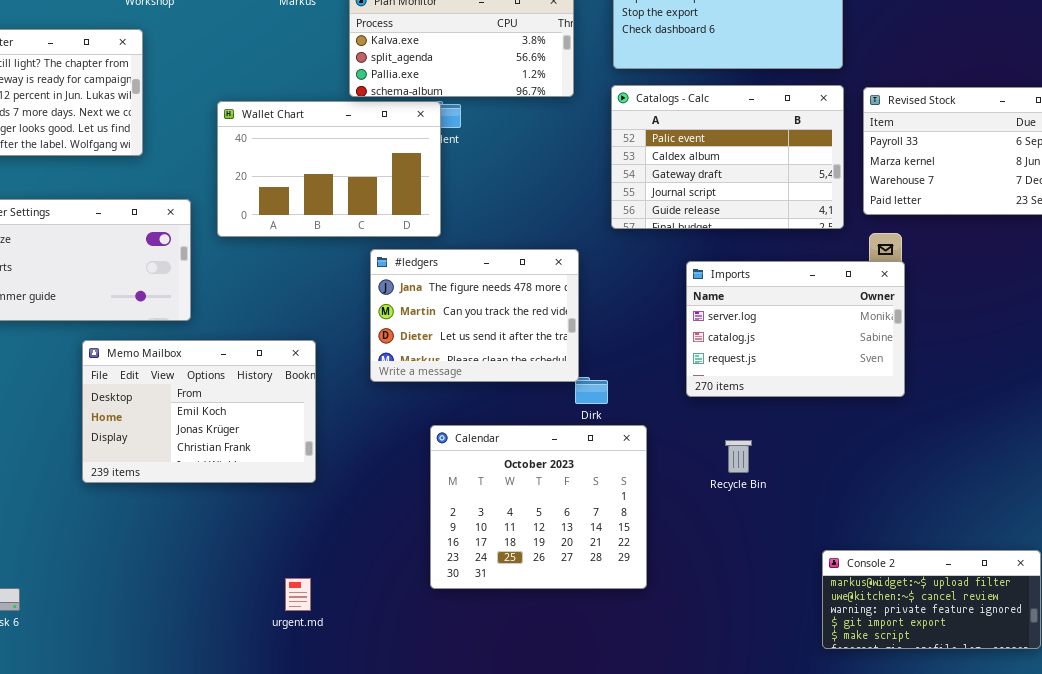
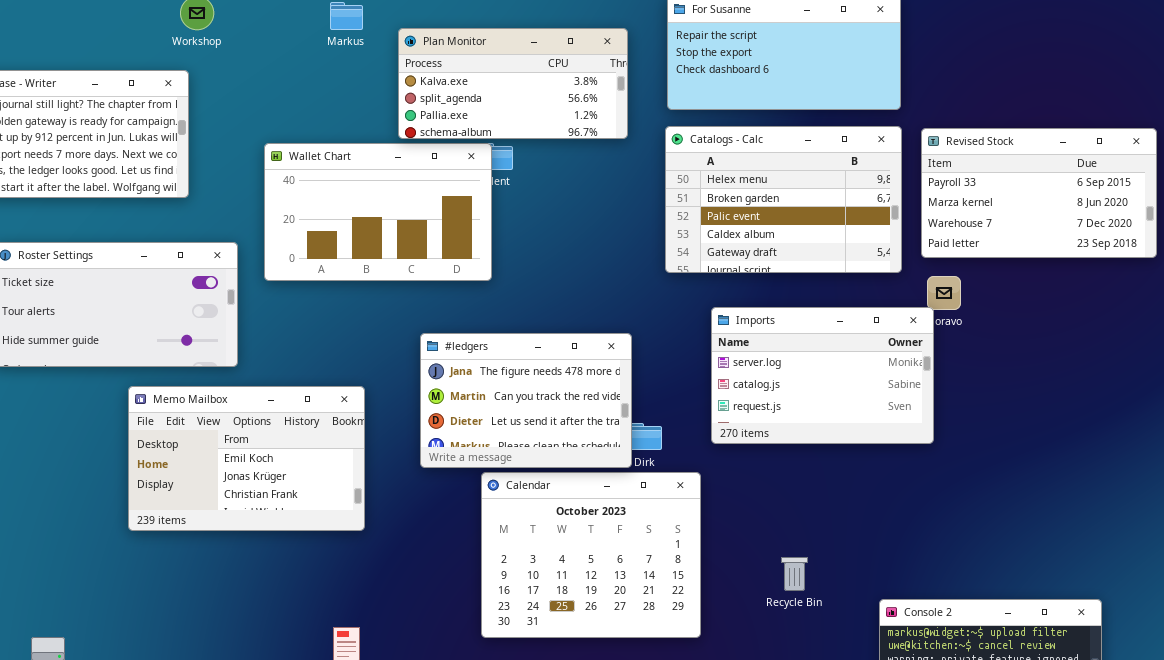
Catalogs - Calc: [611,85,844,229] -> [665,126,902,273], scrolled up 2 rows
#ledgers: [370,249,579,382] -> [420,333,632,468], moved
Imports: [686,261,905,397] -> [711,307,934,444], moved
Recycle Bin: [725,440,752,473] -> [781,557,808,591], moved

